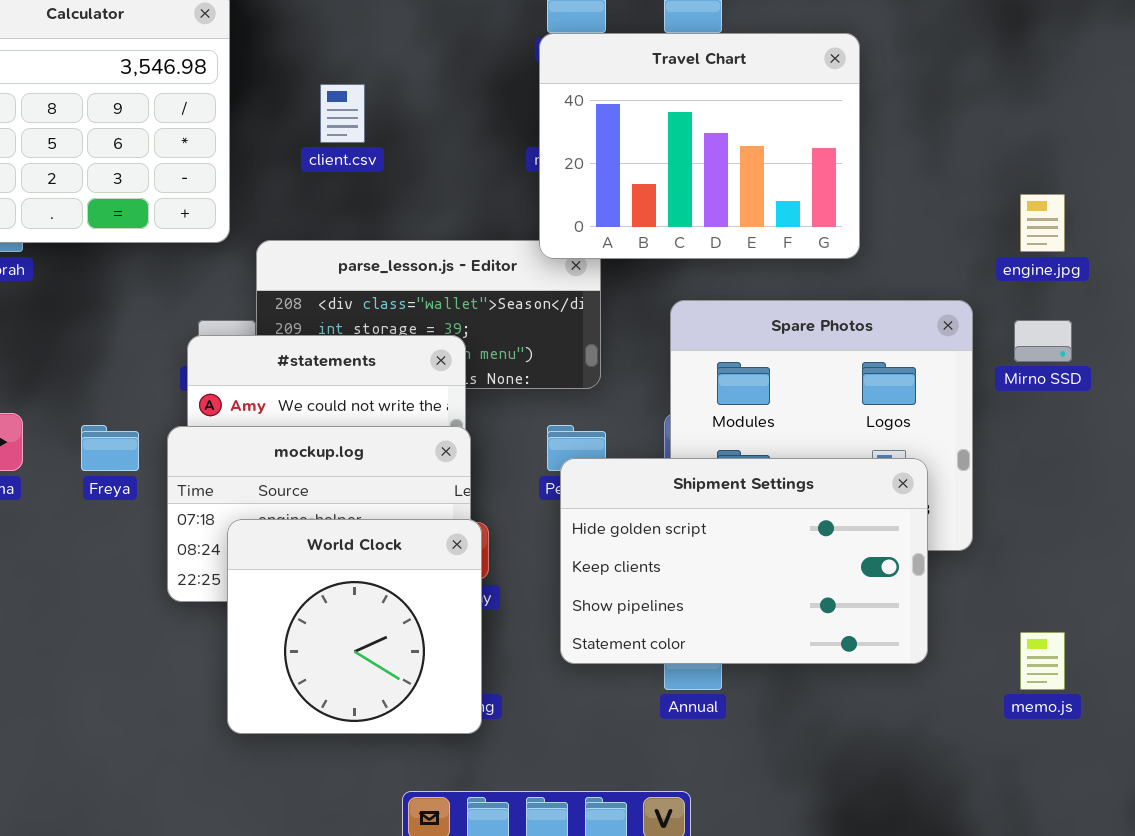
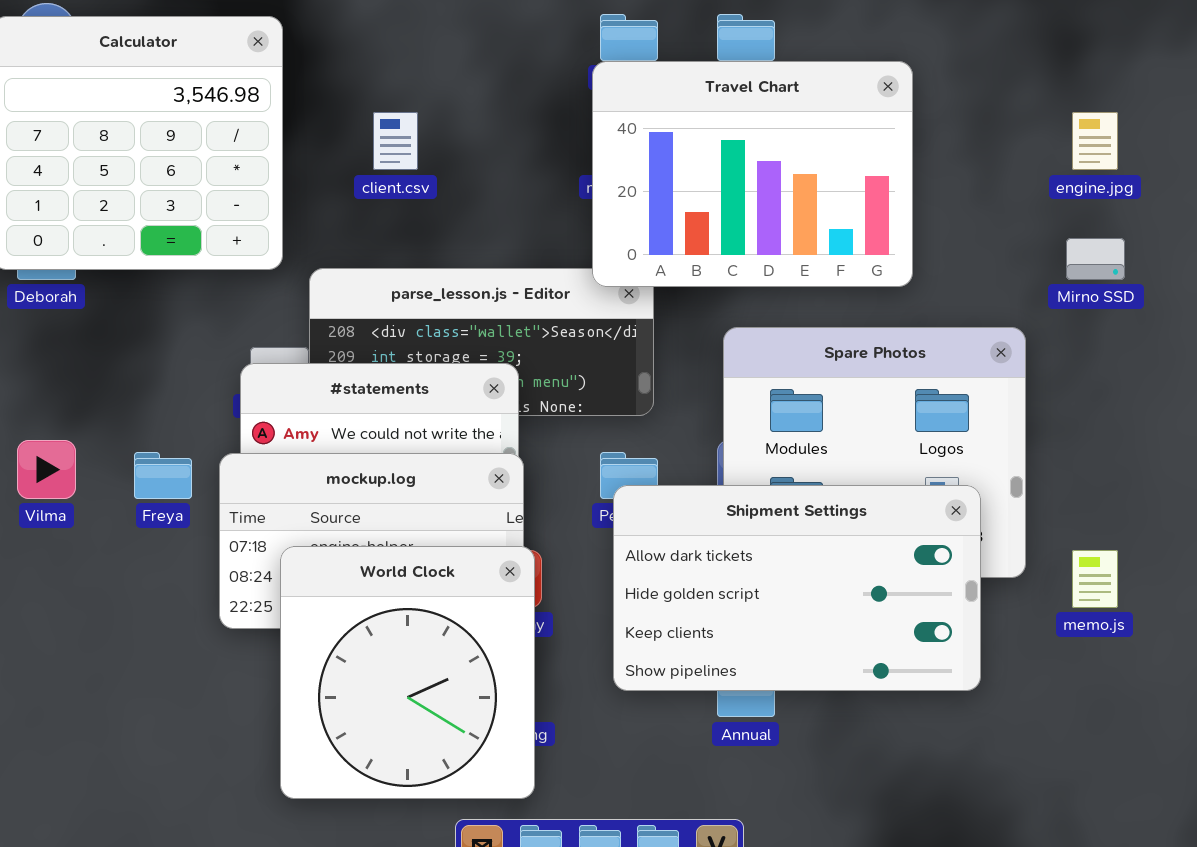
engine.jpg: [1020,194,1065,252] -> [1072,112,1118,170], moved
Mirno SSD: [1014,320,1072,362] -> [1066,238,1125,280], moved
Shipment Settings: [560,458,928,664] -> [613,485,981,691], scrolled up 1 row
World Clock: [227,519,482,734] -> [280,546,535,799], resized
memo.js: [1020,632,1065,690] -> [1072,550,1118,608], moved

